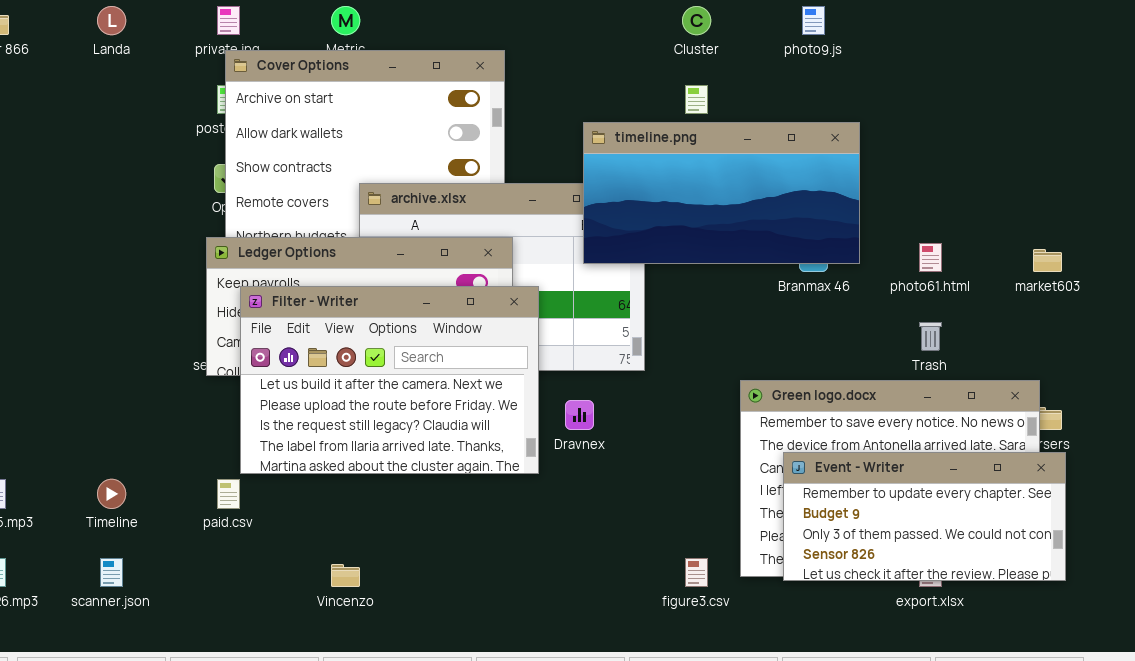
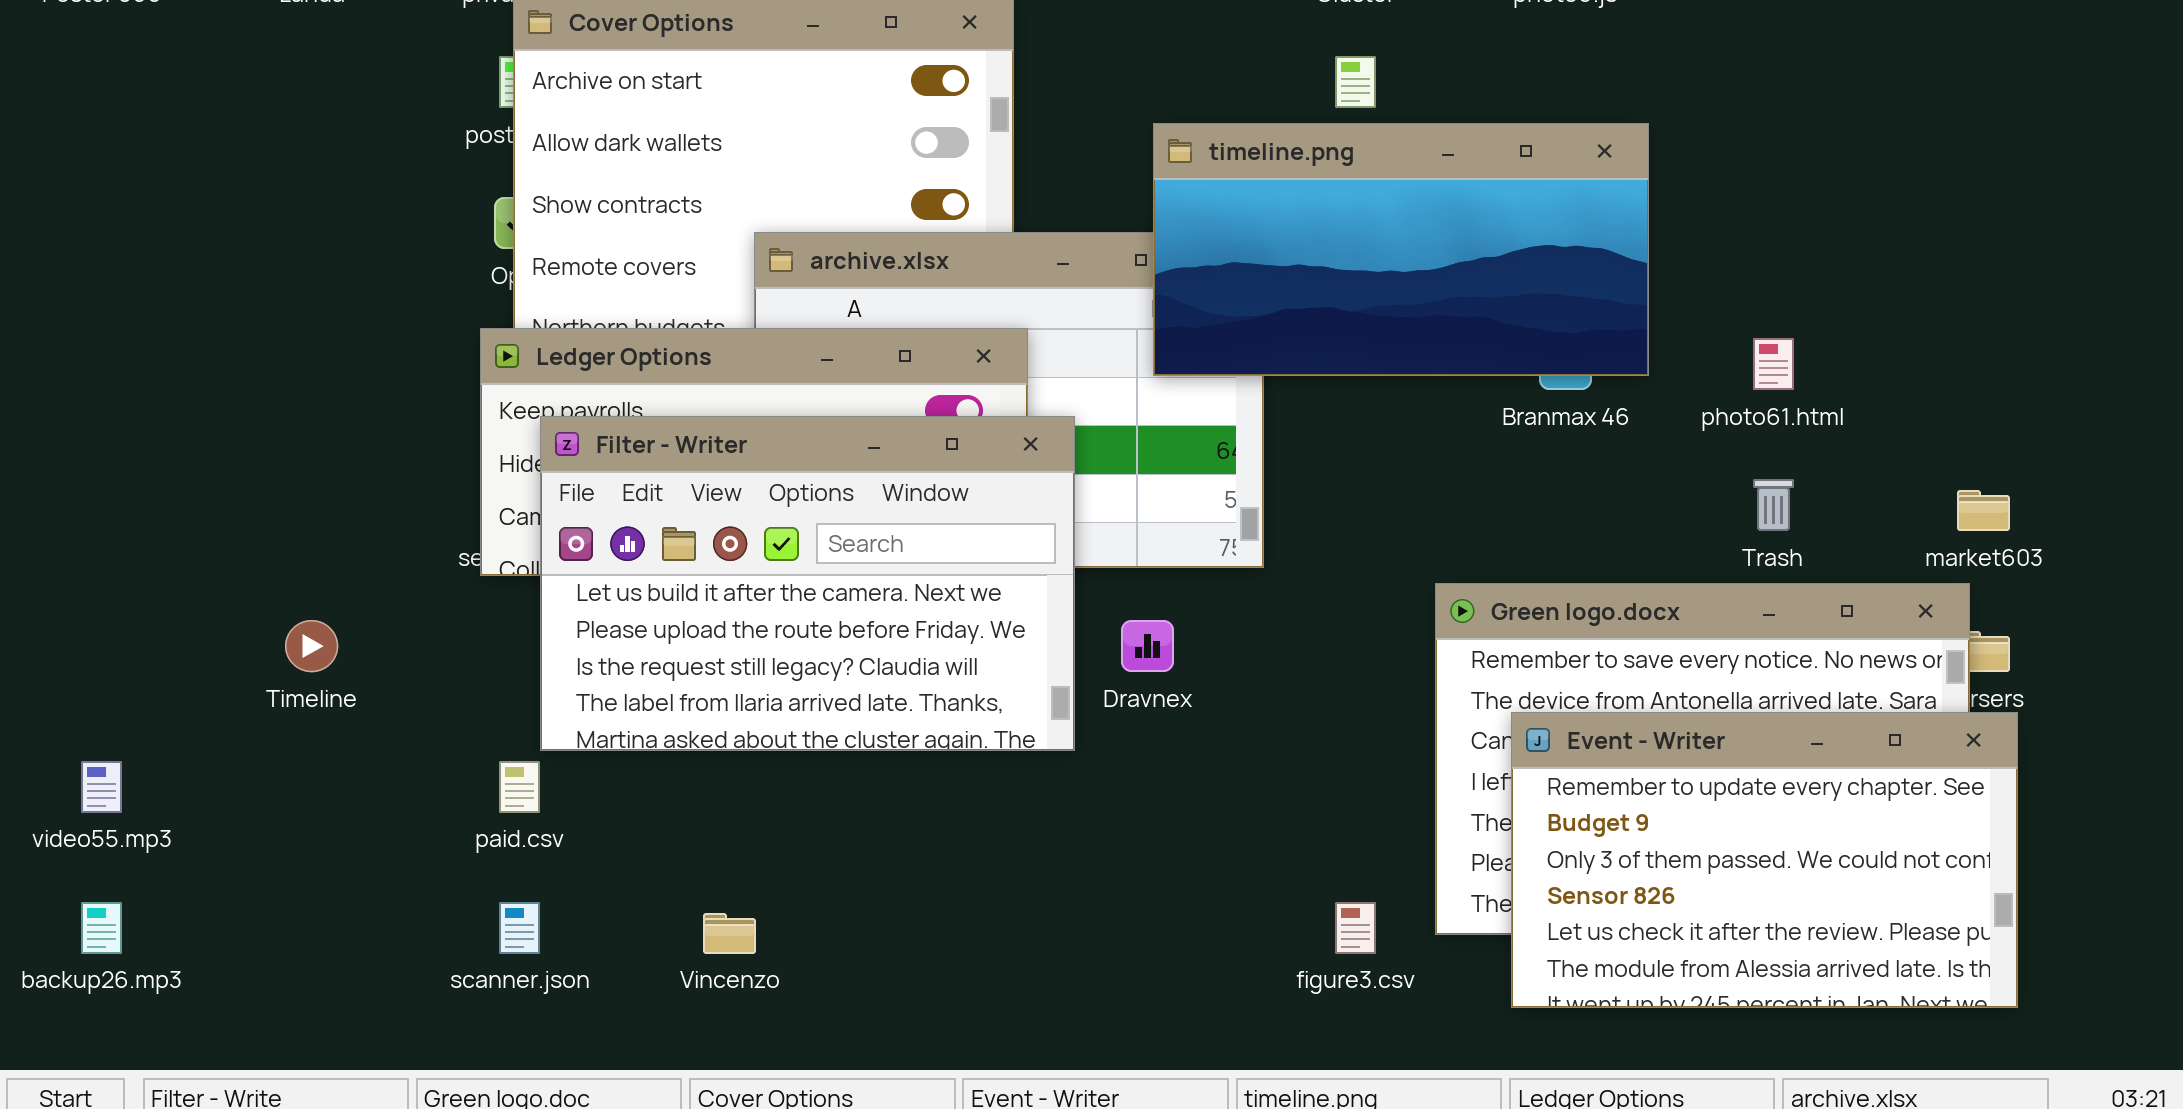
market603: [1033,249,1062,272] -> [1957,490,2010,531], moved
Event - Writer: [783,452,1066,581] -> [1511,712,2018,1008], resized
Timeline: [97,479,126,509] -> [285,620,338,672], moved
scanner.json: [100,558,123,587] -> [499,902,540,954], moved

